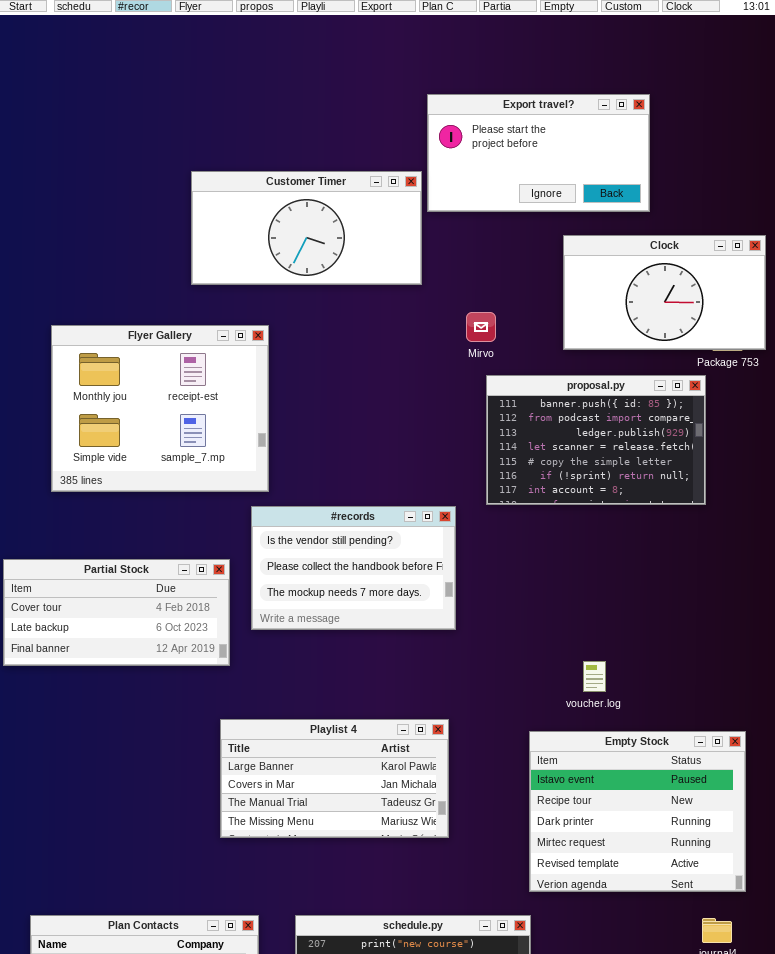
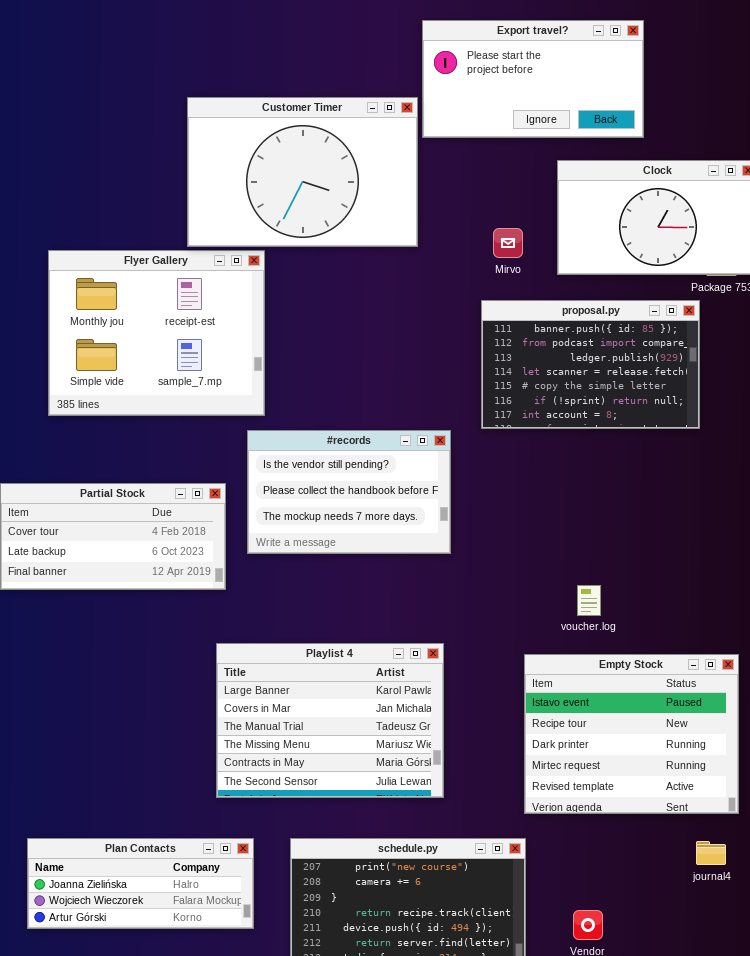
Customer Timer: [191,171,422,285] -> [187,97,418,247], resized
Mirvo: [466,312,496,342] -> [493,228,523,258], moved
Playlist 4: [220,719,449,838] -> [216,643,444,798], resized

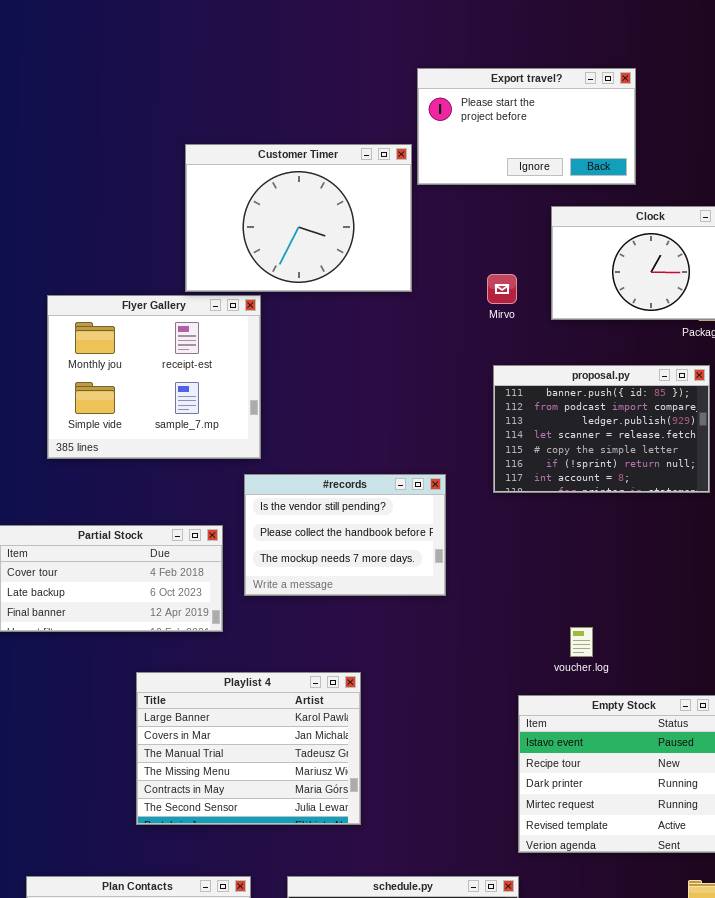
proposal.py: [481,300,700,429] -> [493,365,710,493], moved
Playlist 4: [216,643,444,798] -> [136,672,361,825], moved

